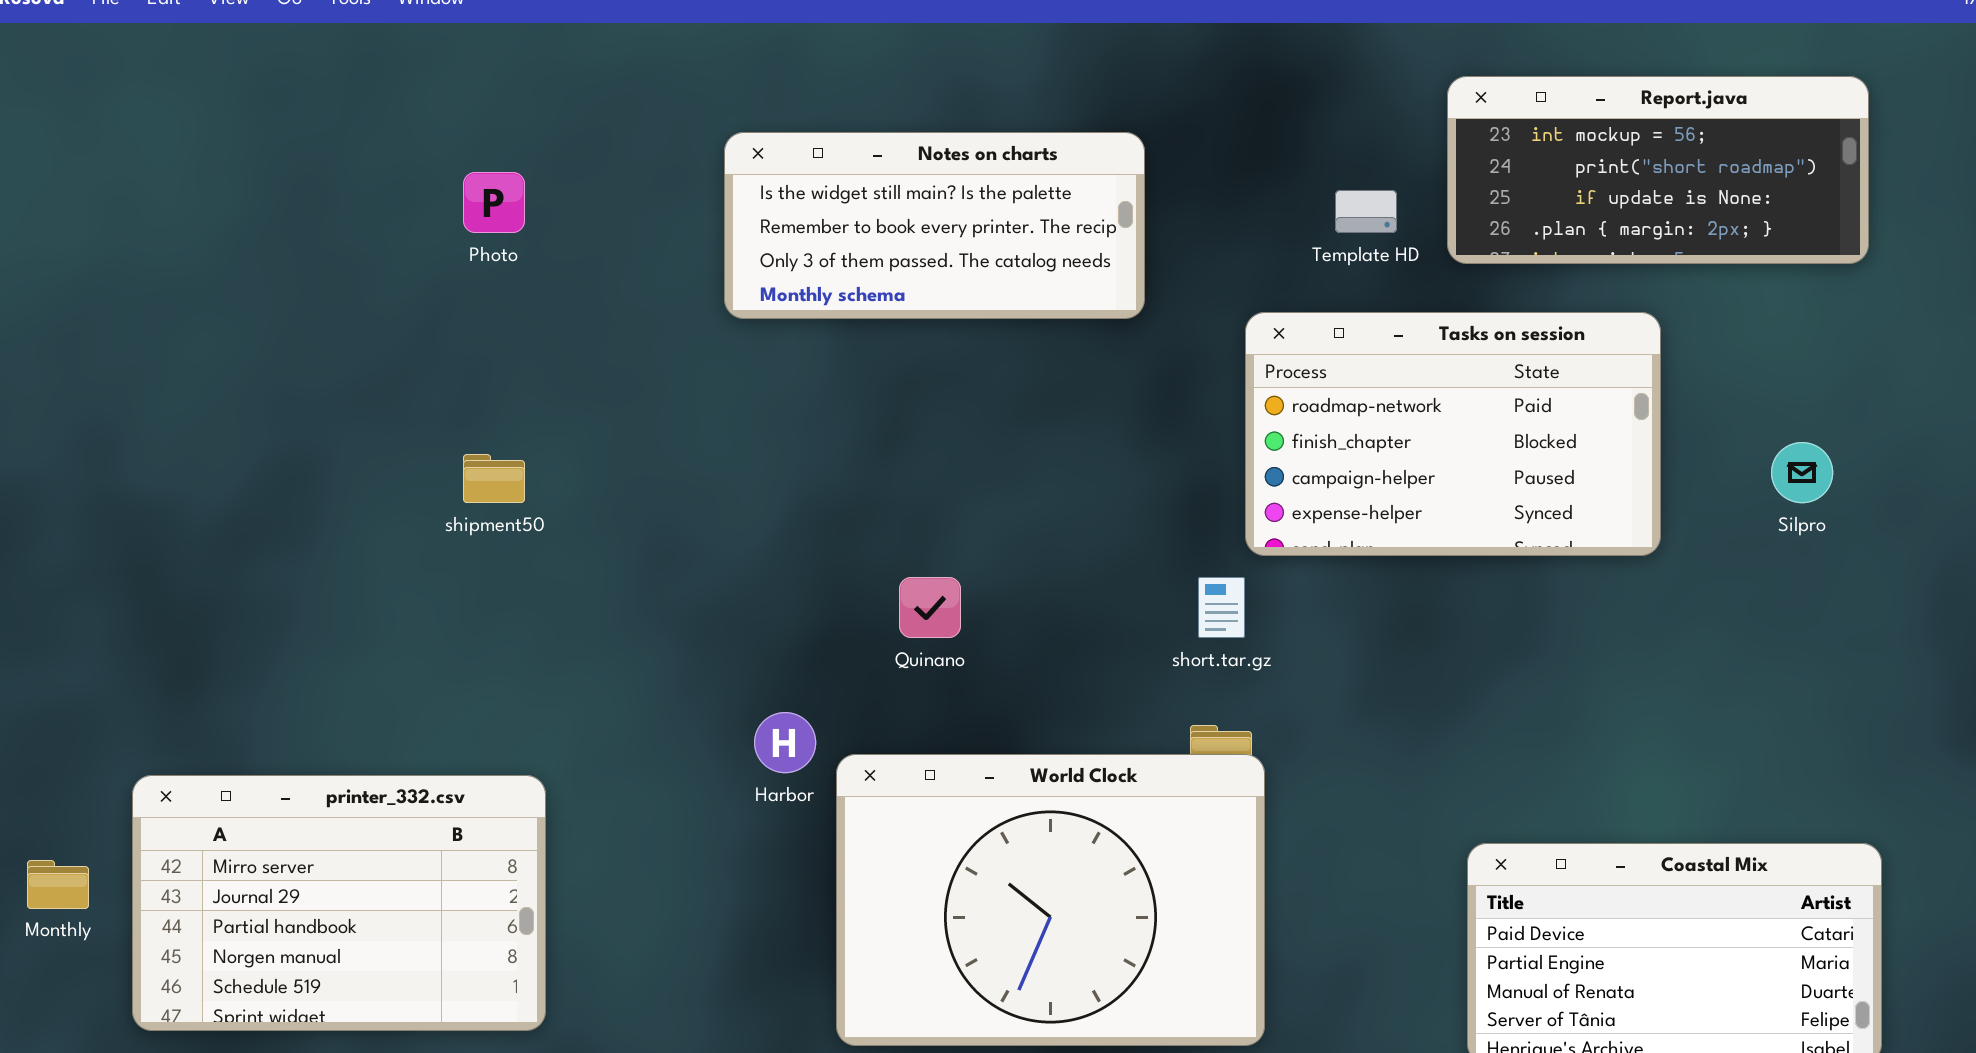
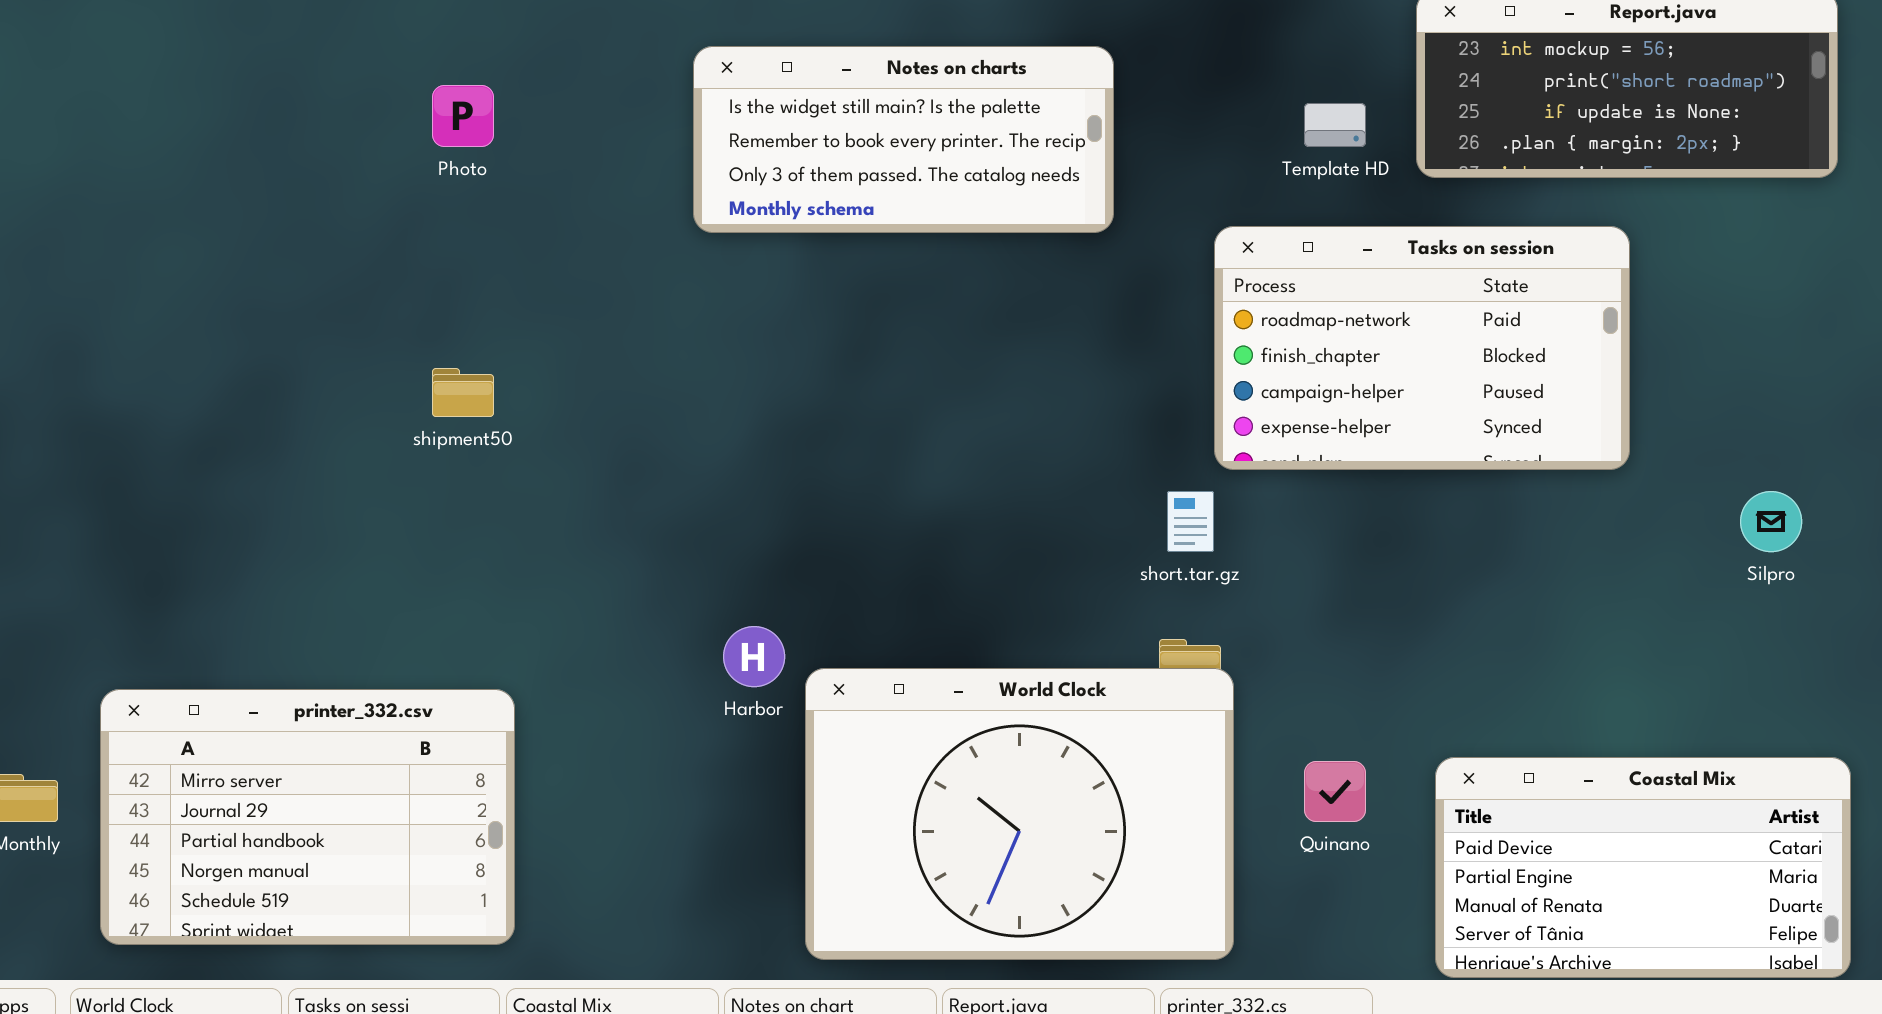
Silpro: [1771,442,1833,503] -> [1740,491,1802,552], moved
Quinano: [899,577,961,638] -> [1304,761,1366,822], moved

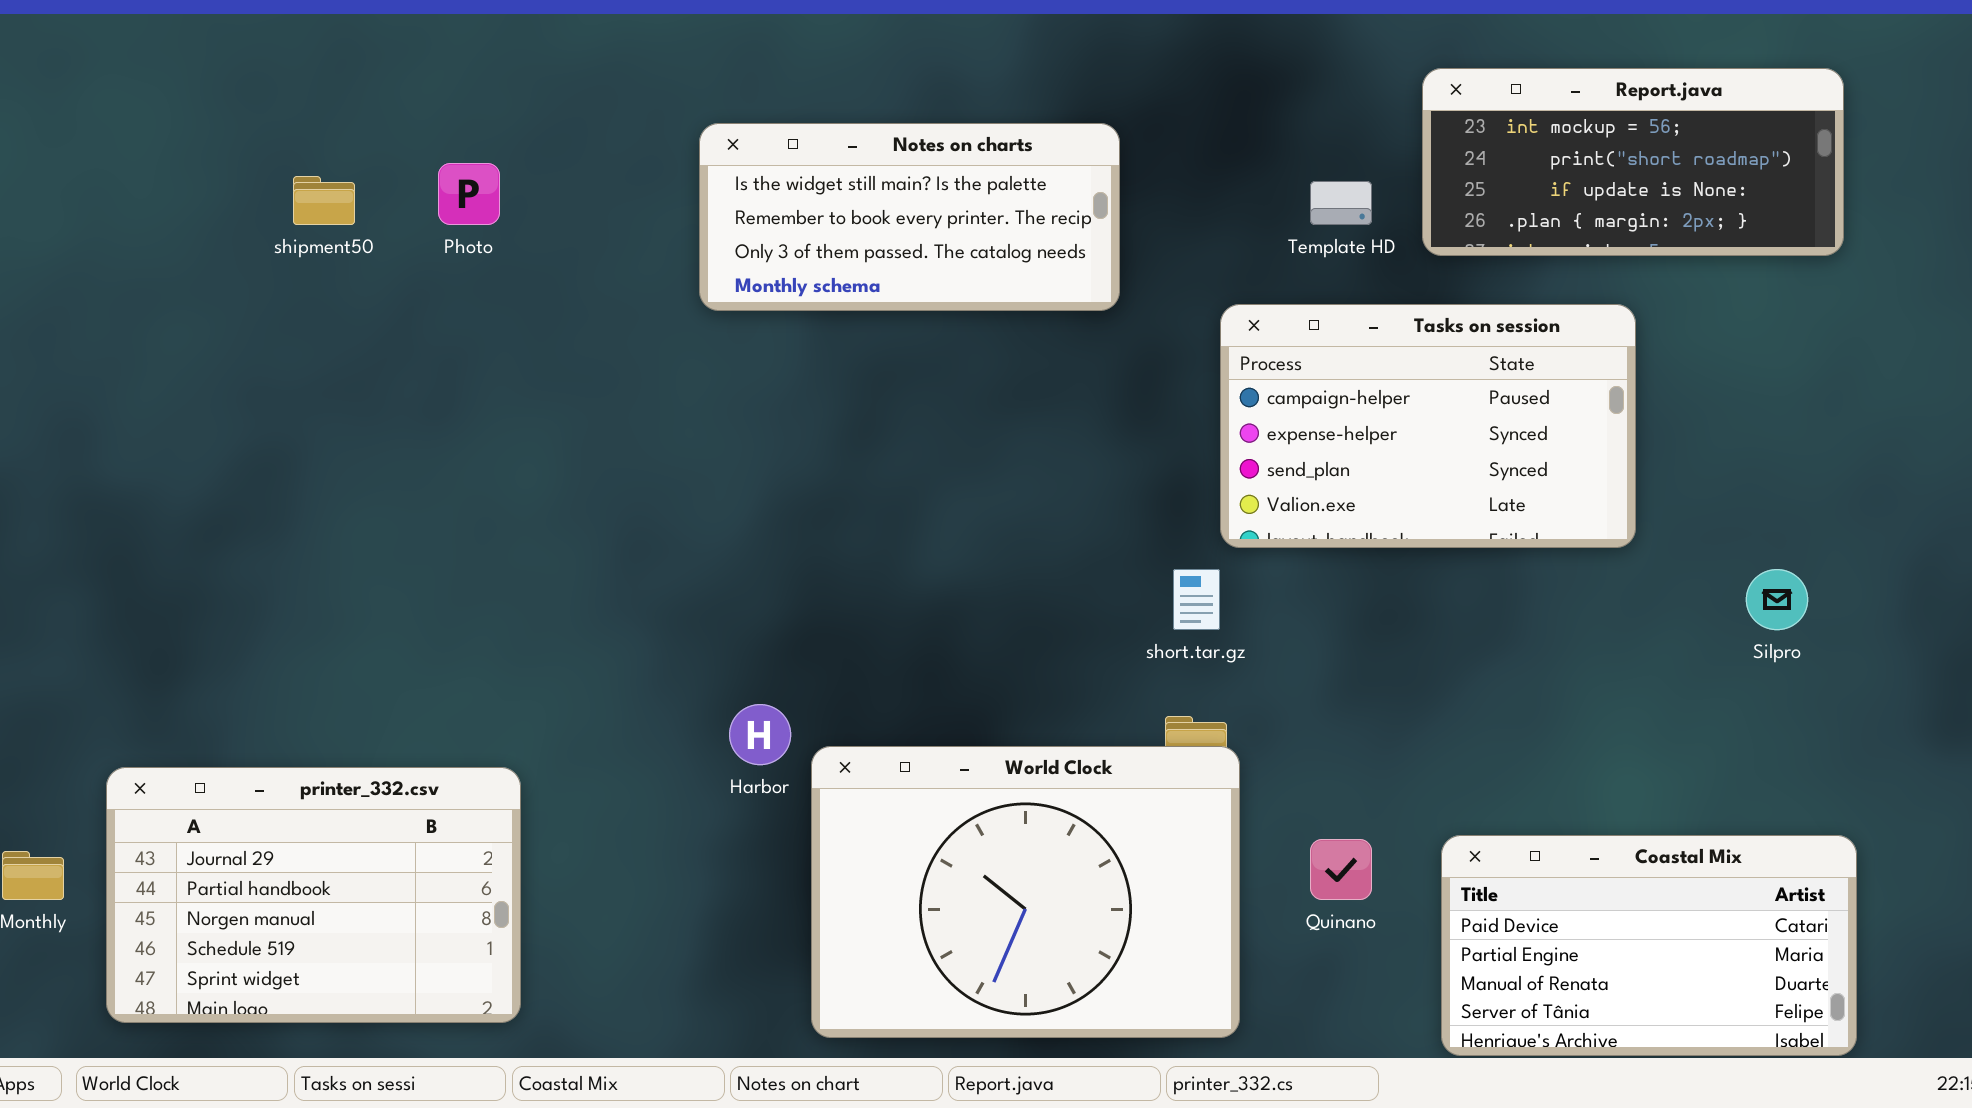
Tasks on session: [1214,226,1630,470] -> [1220,304,1636,548], scrolled down 2 rows
shipment50: [432,368,494,417] -> [293,176,355,225], moved
printer_332.csv: [100,689,515,945] -> [106,767,521,1023], scrolled down 1 row

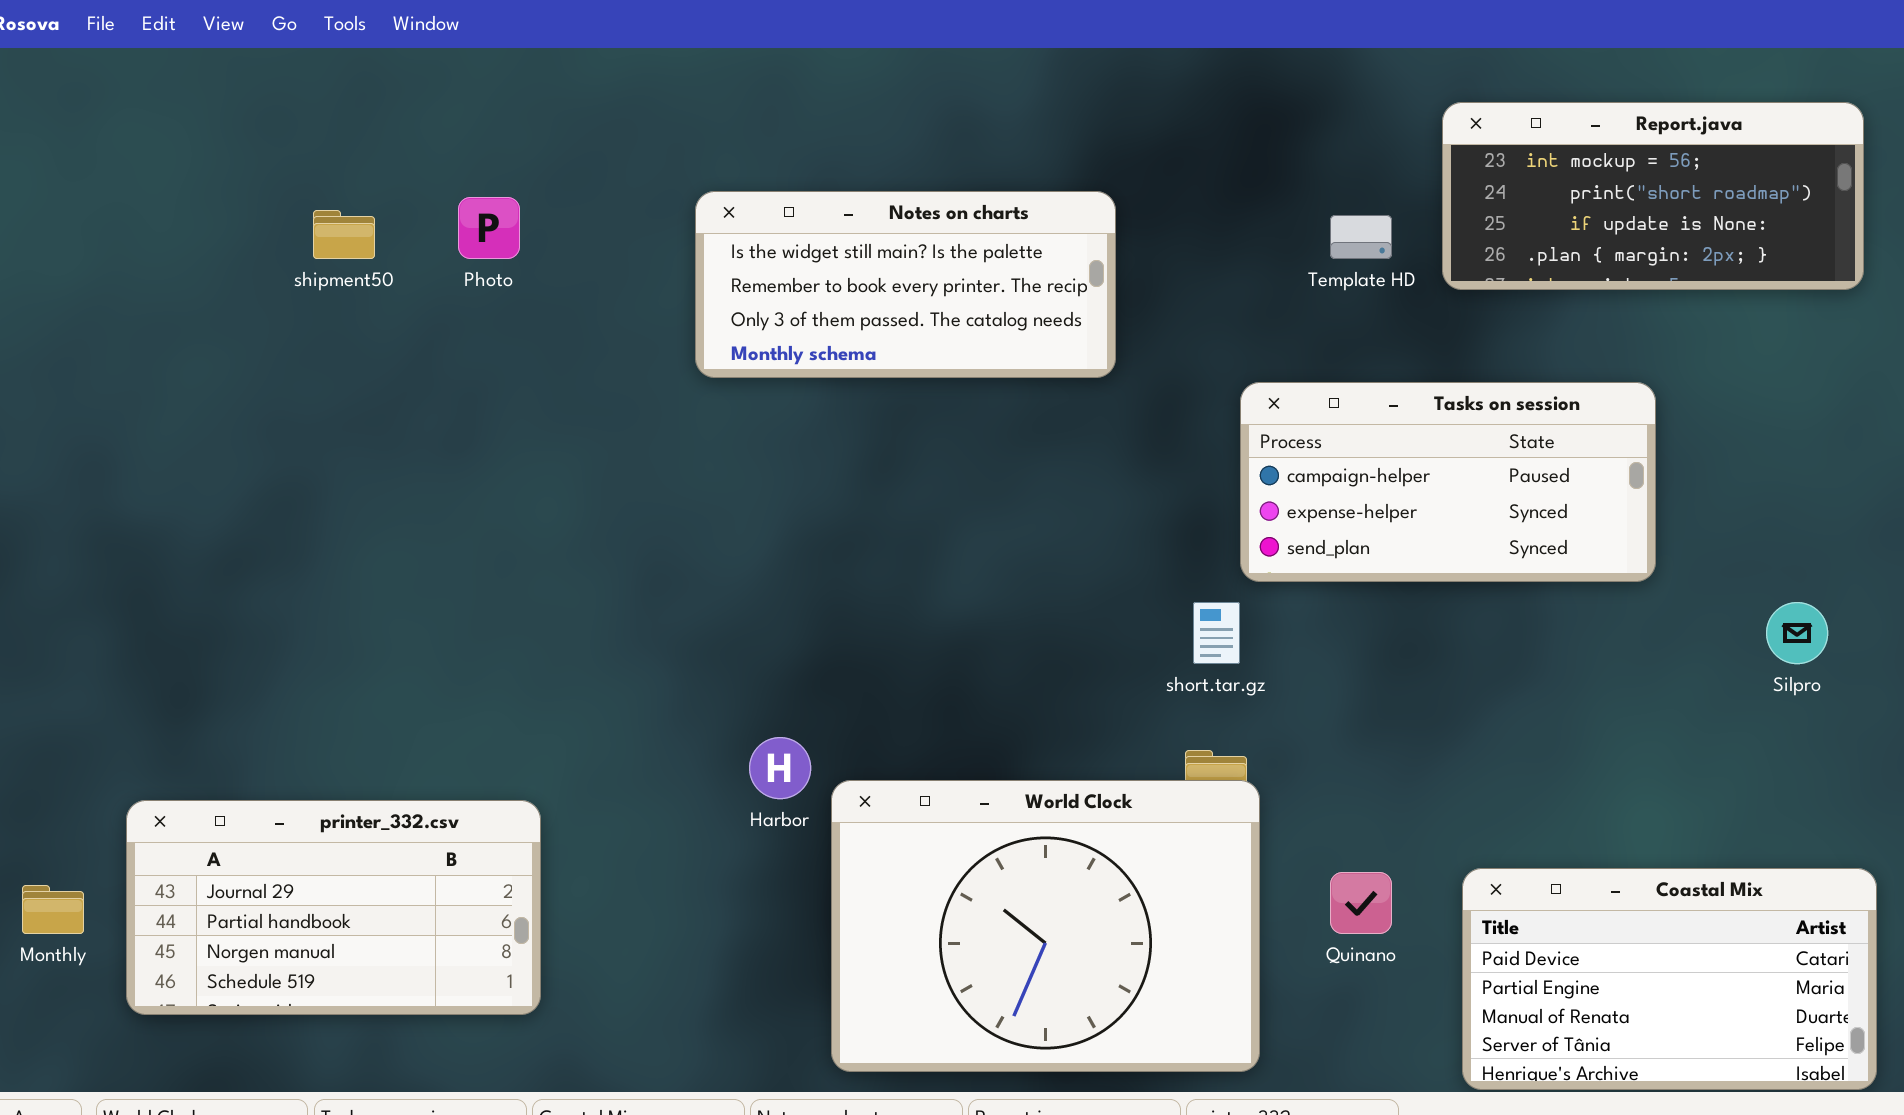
Notes on charts: [699,123,1120,311] -> [695,191,1116,378], moved
Tasks on session: [1220,304,1636,548] -> [1240,382,1656,582], resized
printer_332.csv: [106,767,521,1023] -> [126,800,541,1015], resized

